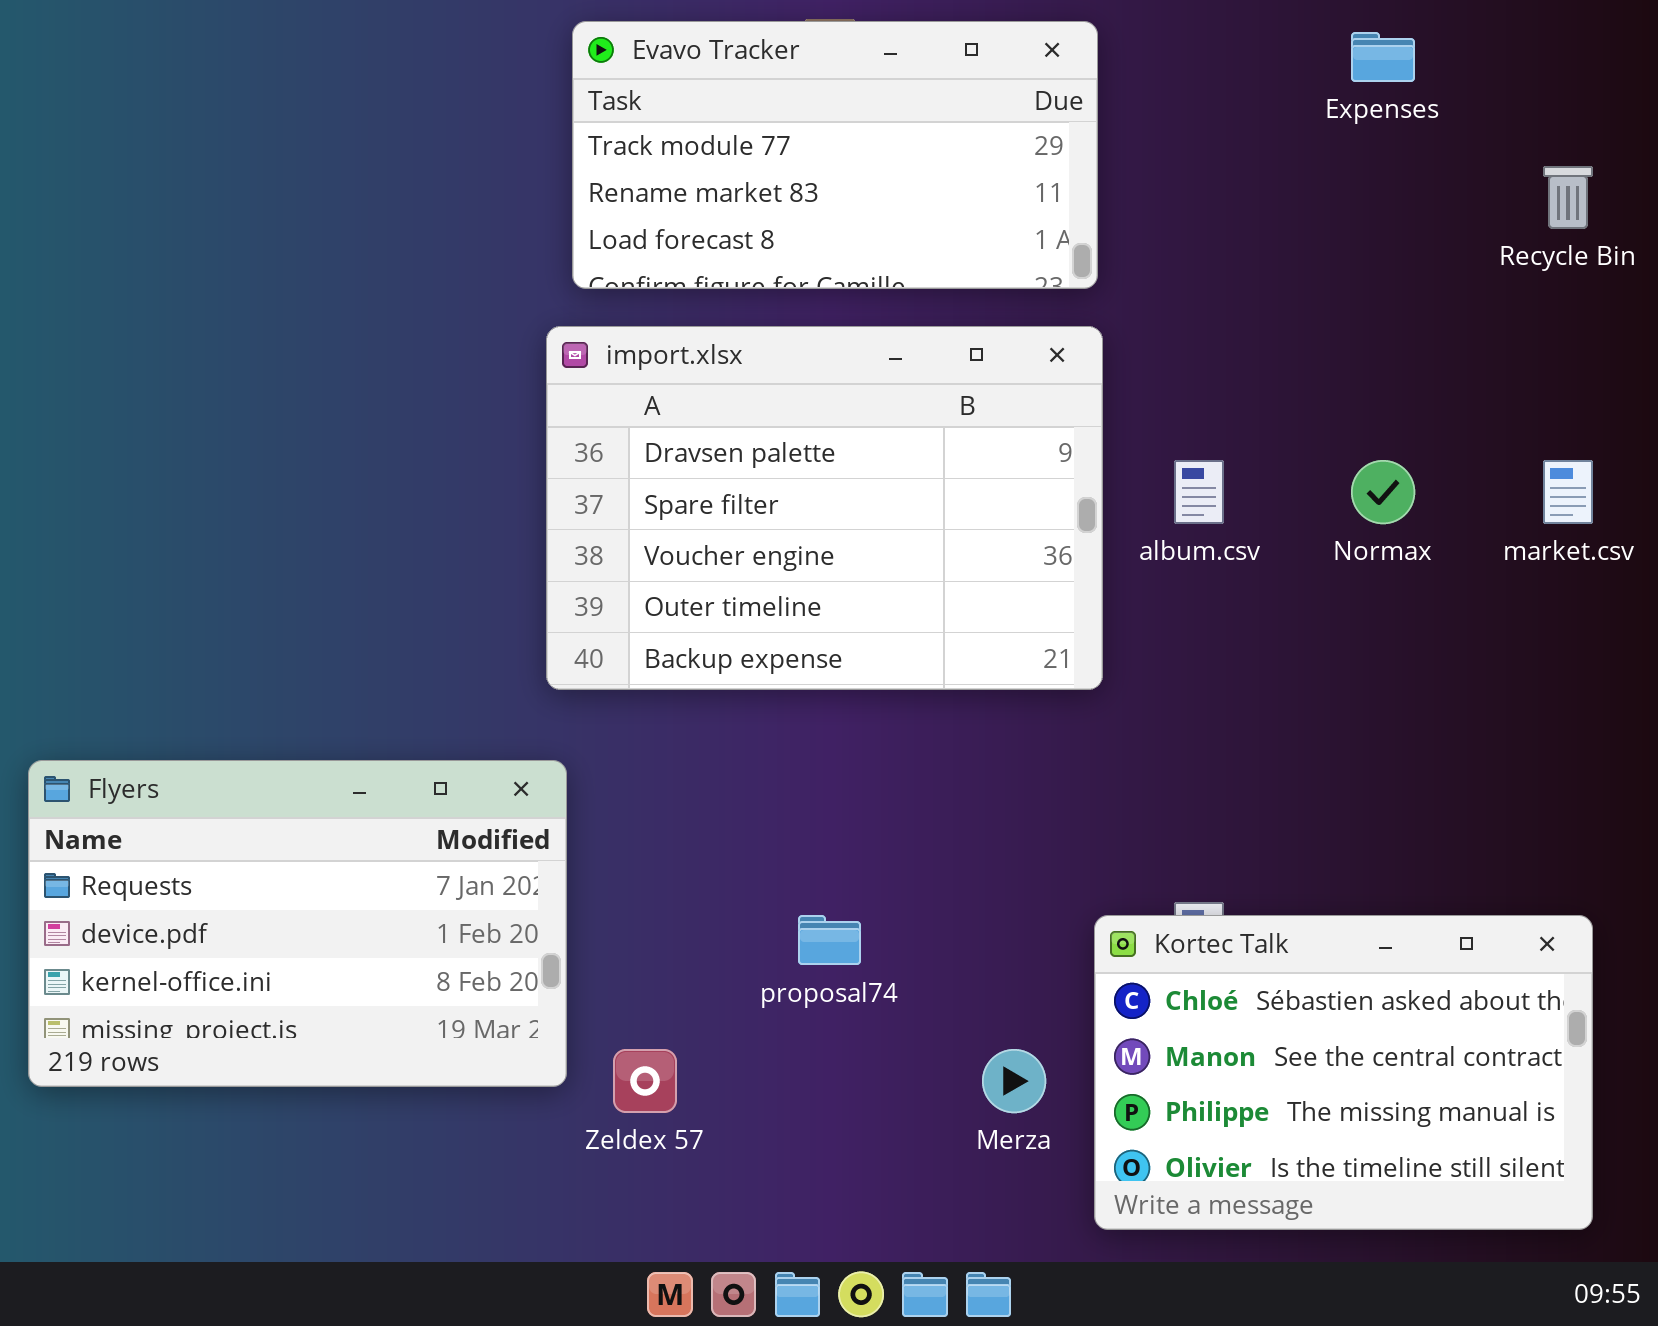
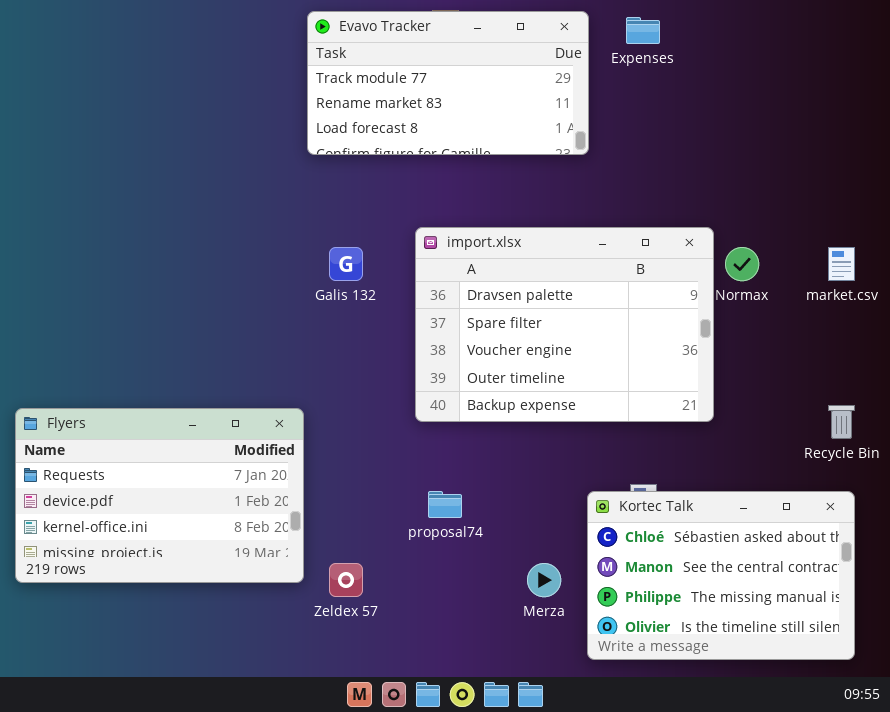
Expenses: [1351,32,1415,82] -> [626,17,660,44], moved
Recycle Bin: [1543,166,1593,229] -> [828,405,855,439], moved
import.xlsx: [546,326,1103,690] -> [415,227,714,422], moved

